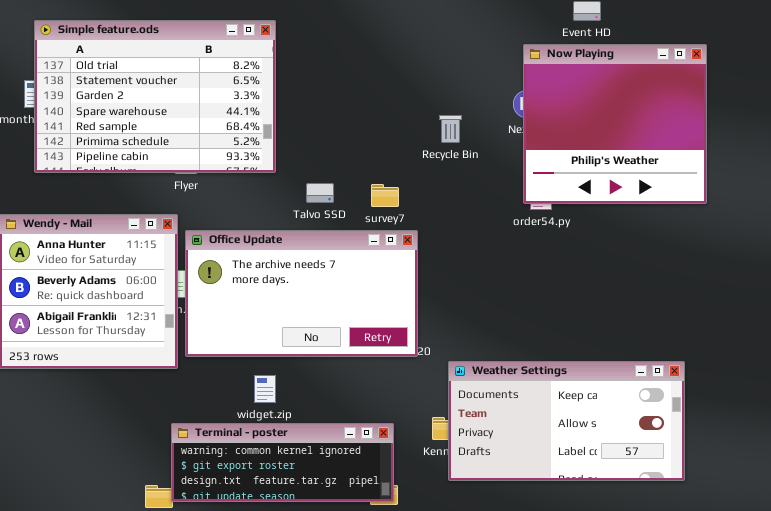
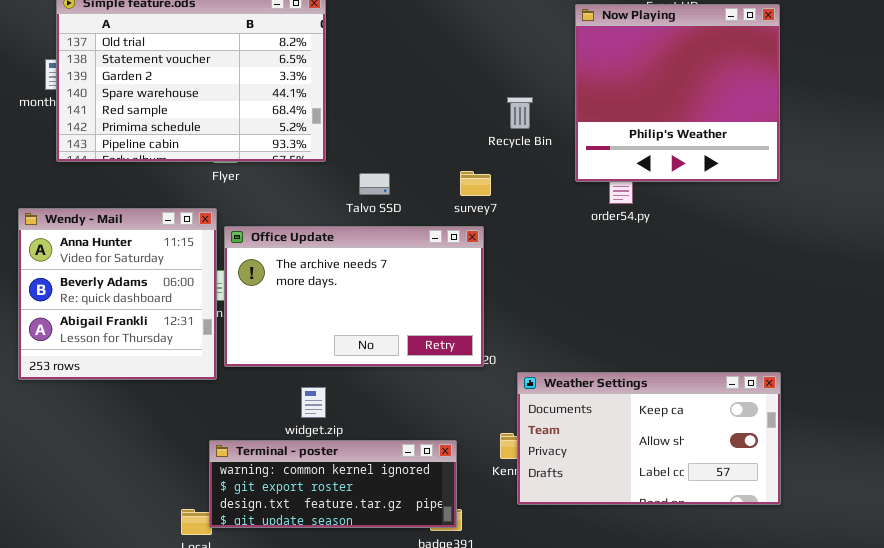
Now Playing: [523,44,707,204] -> [575,4,780,182], moved
survey7: [371,184,399,207] -> [460,171,491,196], moved

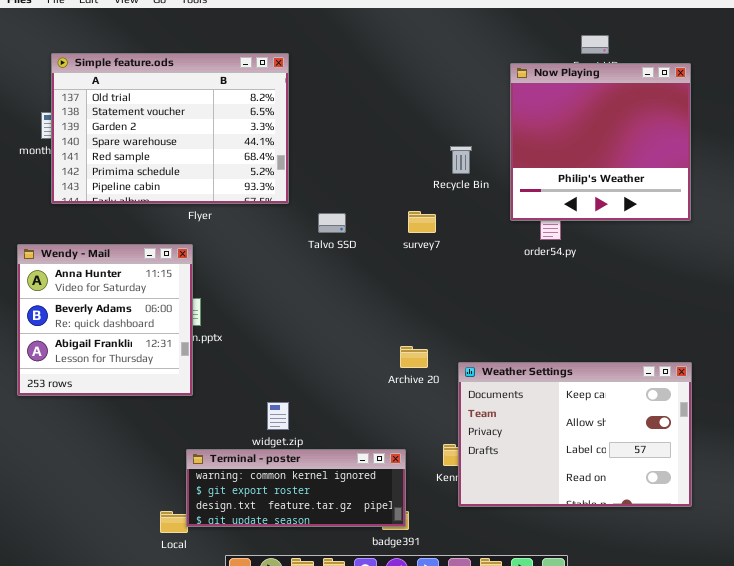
Office Update: [224,226,484,367] -> none, closed
Weather Settings: [517,372,781,505] -> [458,362,692,507], resized

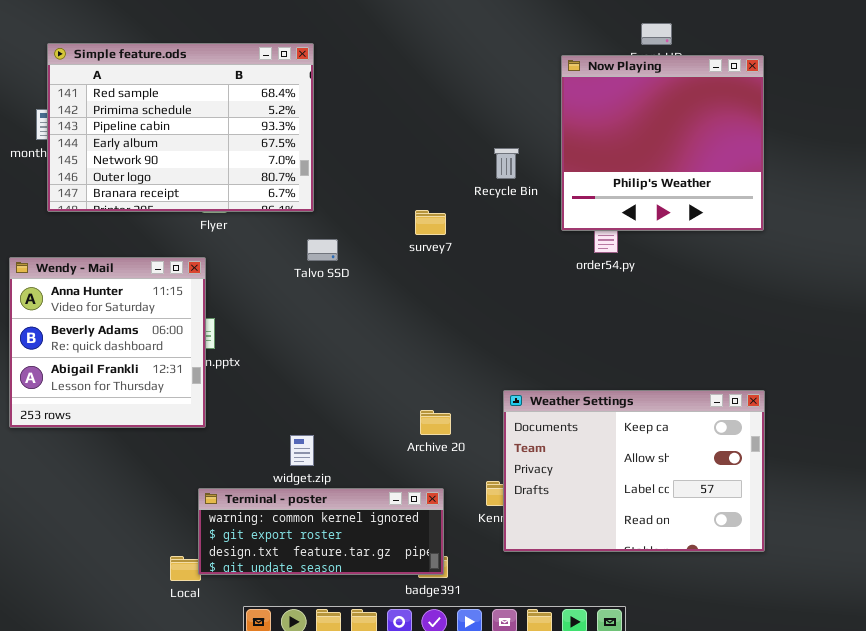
Simple feature.ods: [51,53,289,204] -> [47,43,314,212], scrolled down 4 rows
survey7: [408,211,436,233] -> [415,210,446,235], moved
Talvo SSD: [318,213,346,233] -> [307,239,338,261], moved
Archive 20: [400,346,428,368] -> [420,410,451,435], moved

